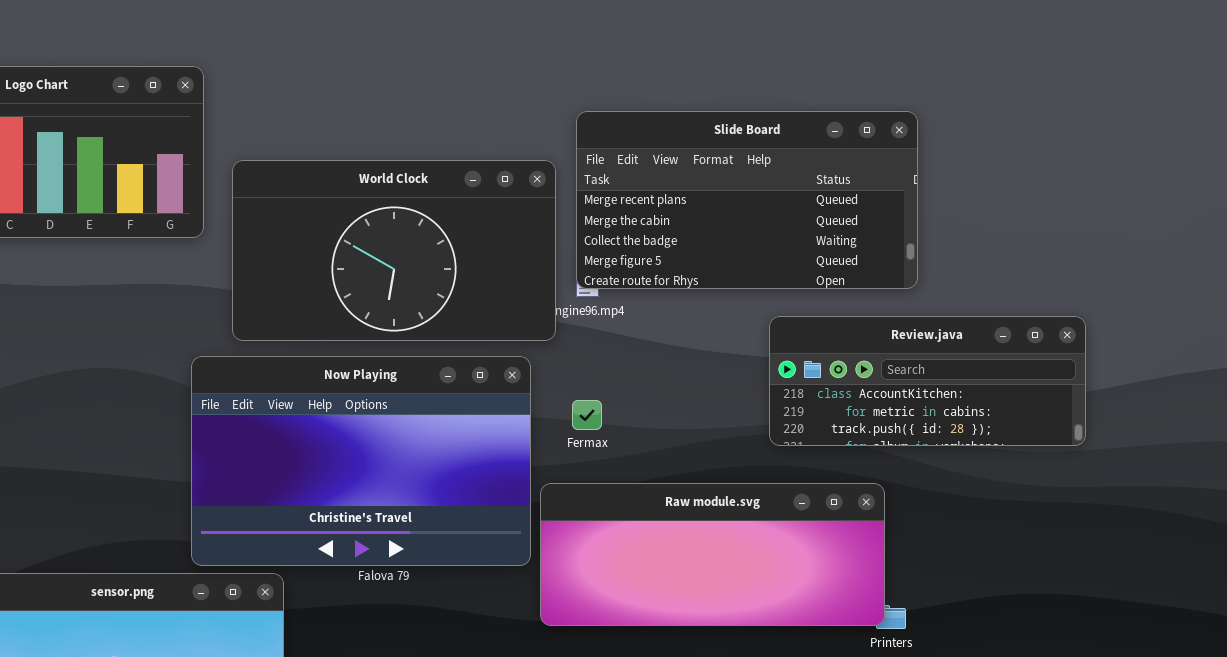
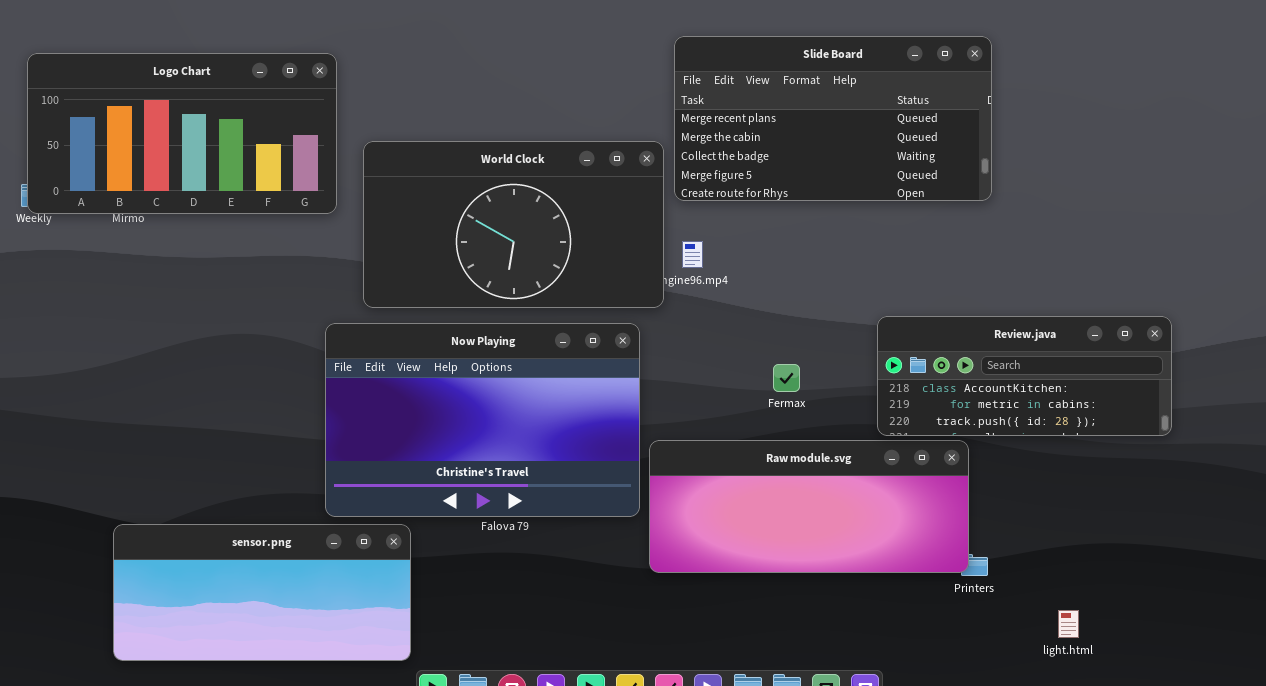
Slide Board: [576,111,918,289] -> [674,36,992,201], moved
Review.java: [769,316,1086,446] -> [877,316,1172,436], moved
Fermax: [572,400,602,430] -> [773,364,800,392], moved

